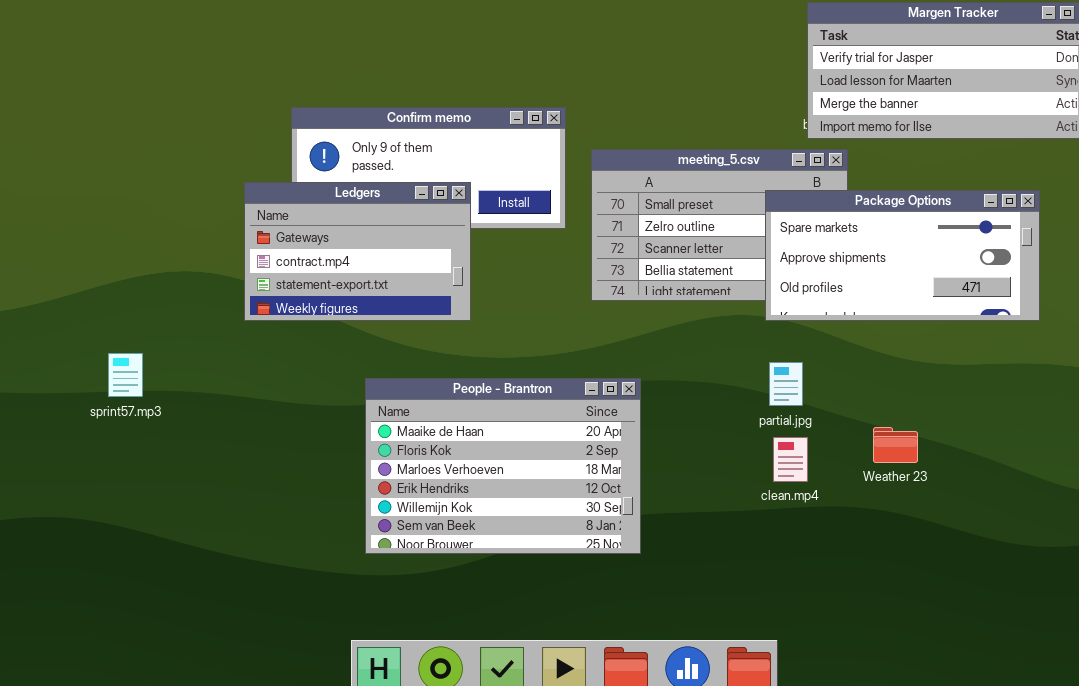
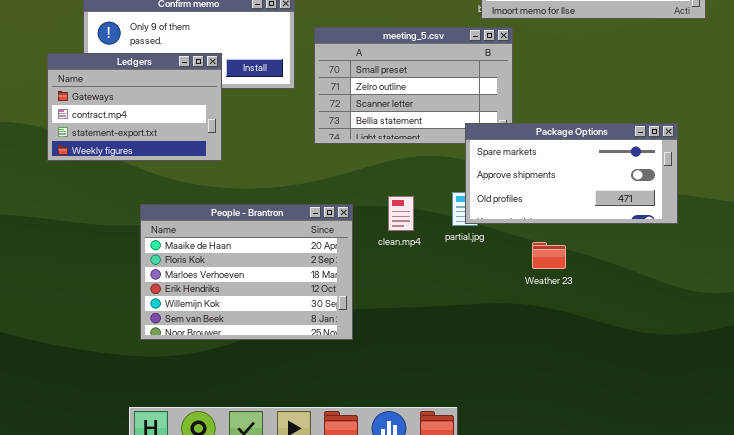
Package Options: [765,190,1040,321] -> [465,123,678,224], moved
clean.mp4: [773,437,808,482] -> [388,196,414,231], moved

